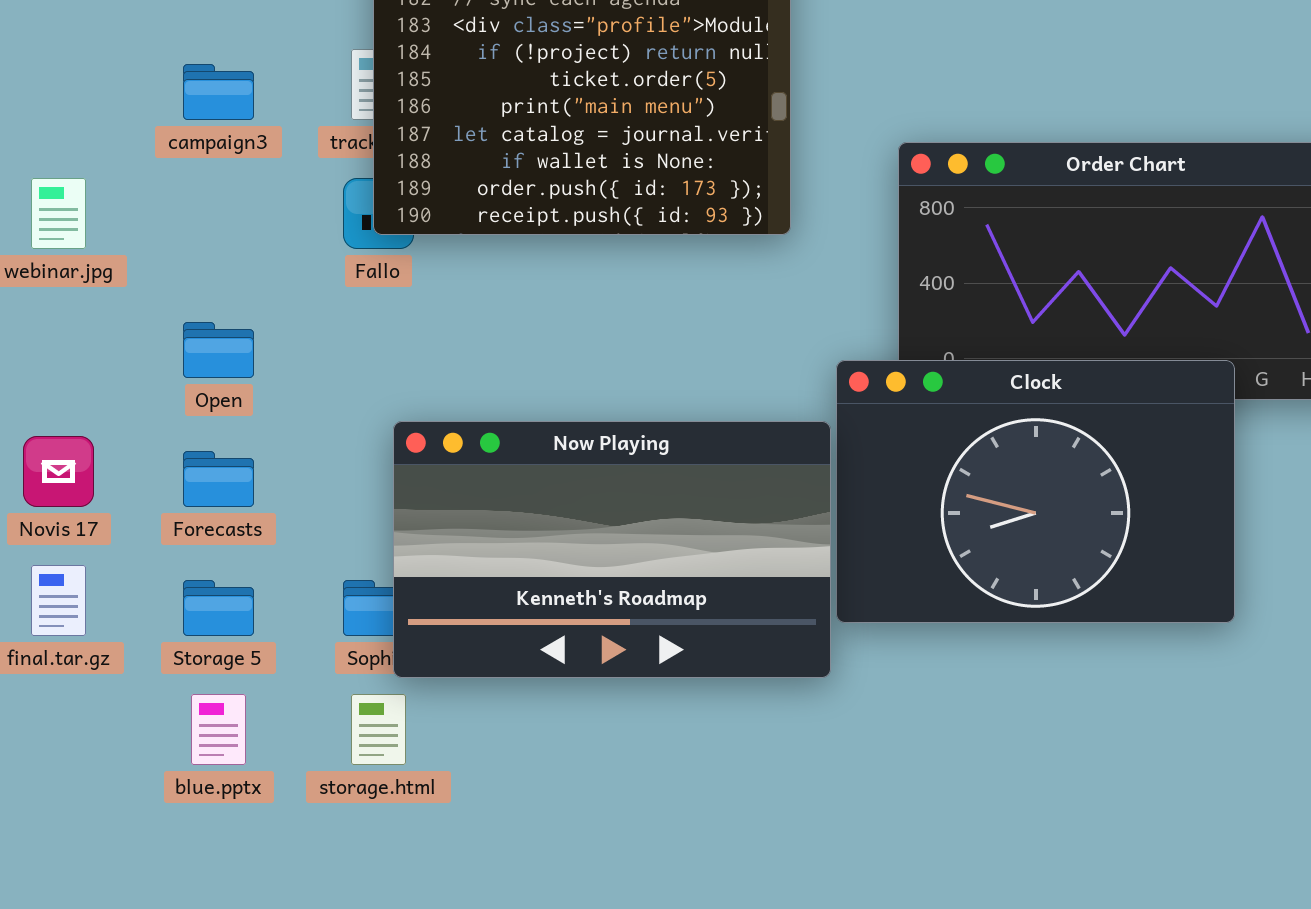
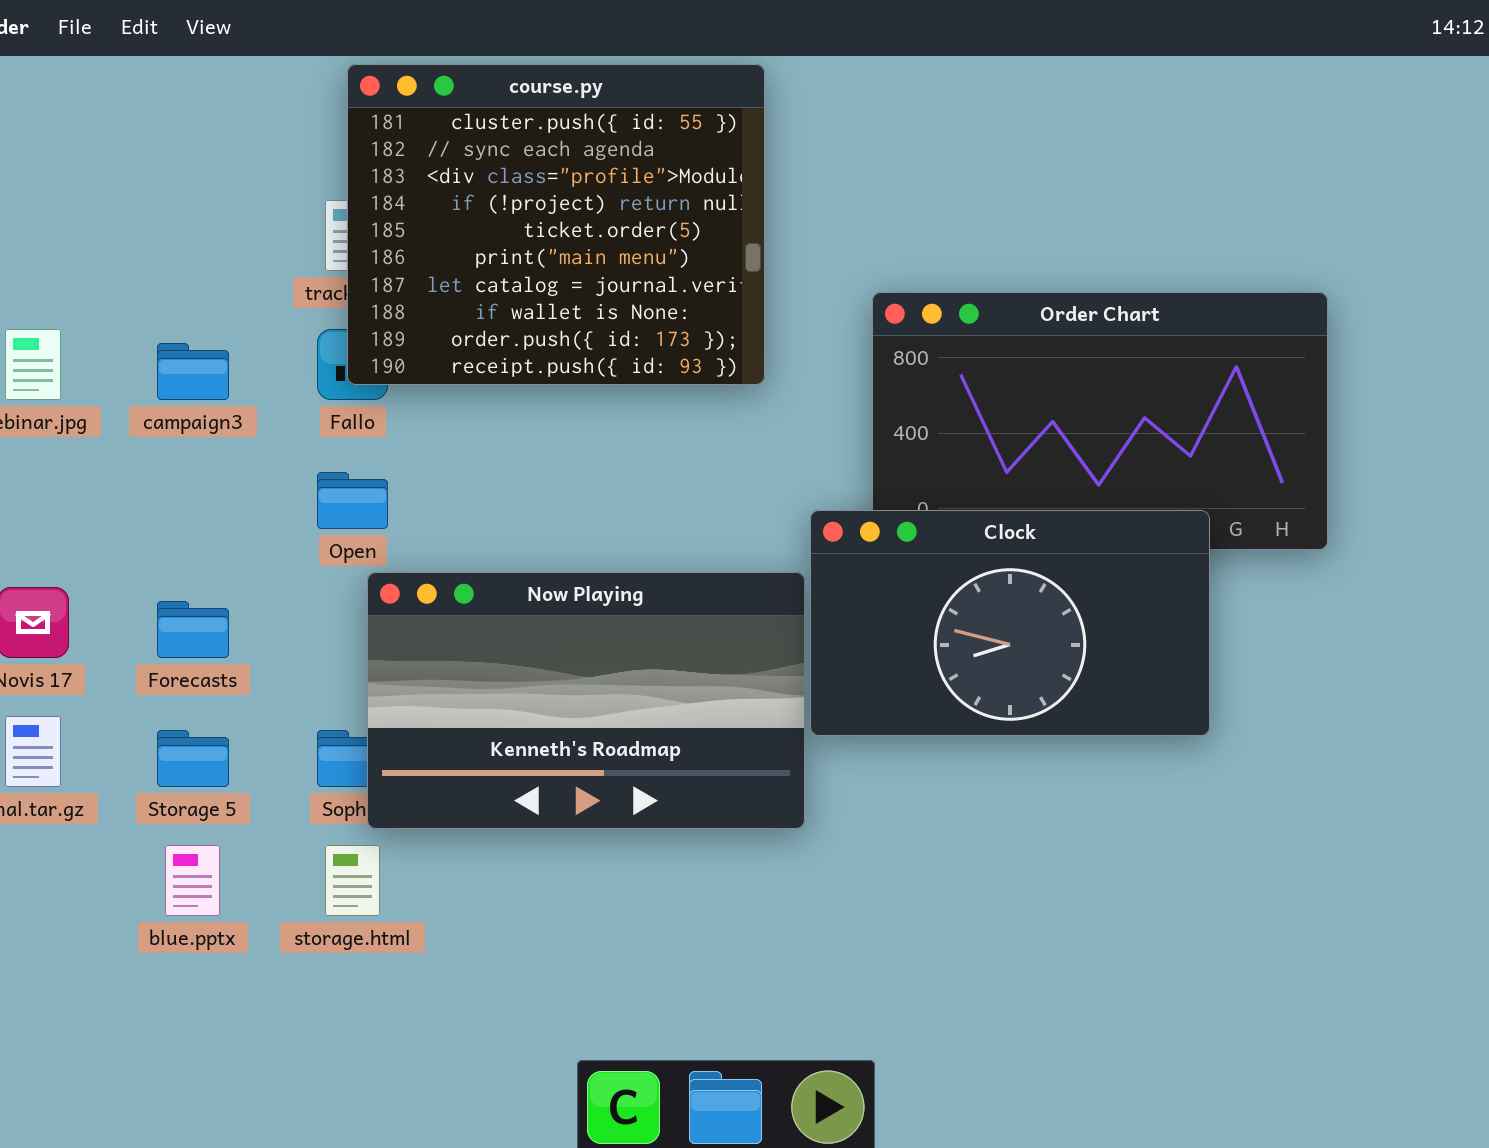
campaign3: [183,64,254,120] -> [157,343,229,400], moved
Open: [183,322,254,378] -> [317,472,388,529], moved
Clock: [836,360,1235,623] -> [810,510,1210,736], resized

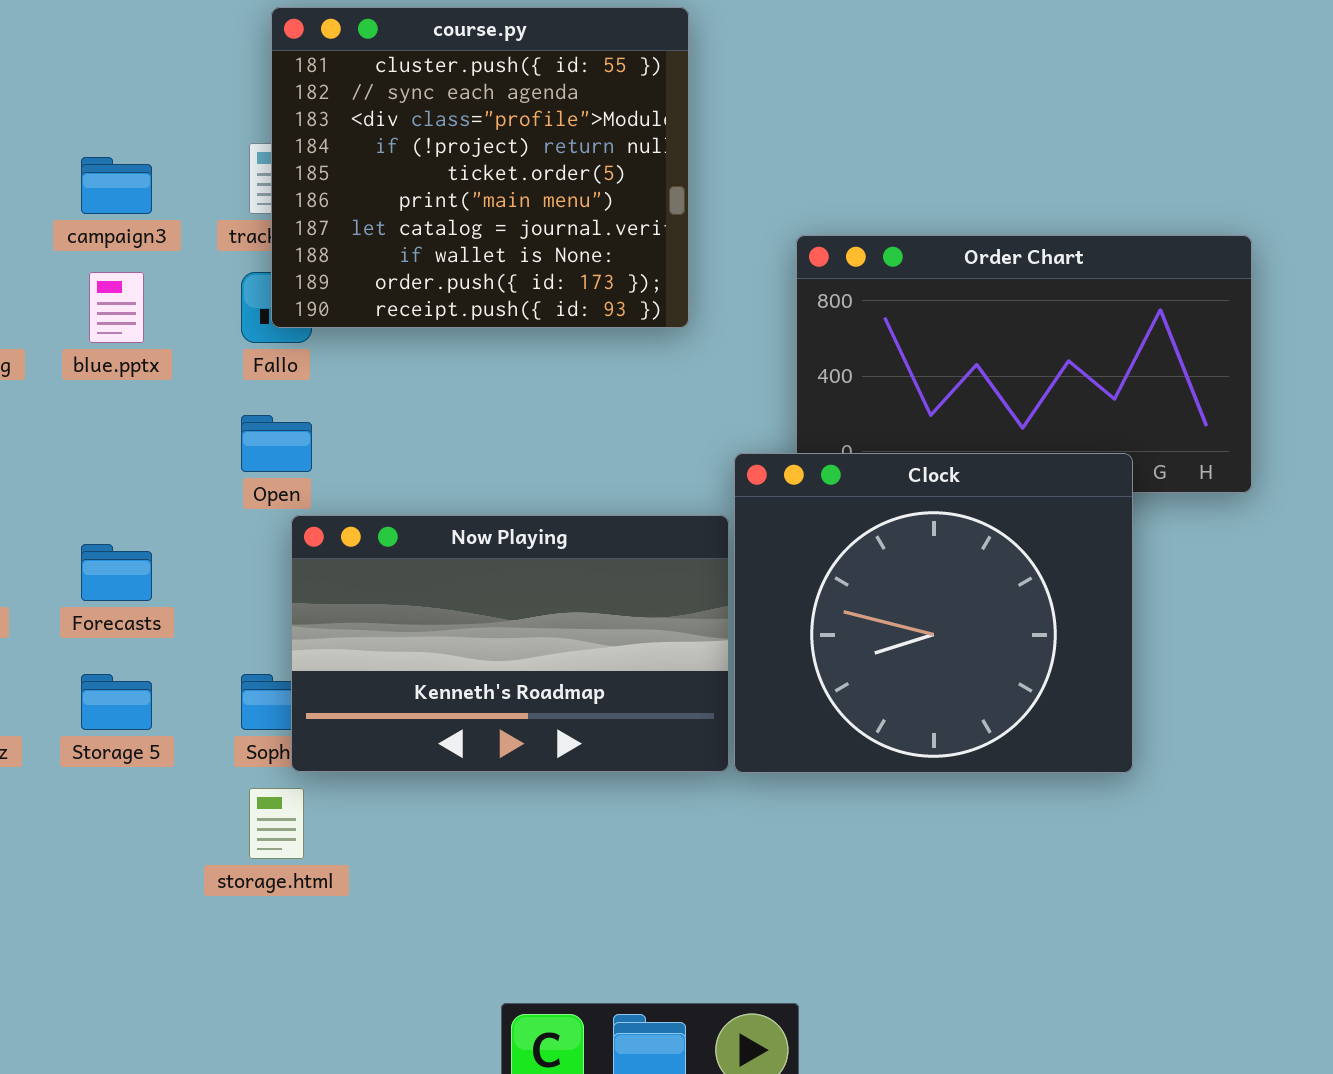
campaign3: [157,343,229,400] -> [81,157,152,214], moved
Clock: [810,510,1210,736] -> [734,453,1133,773], resized
blue.pptx: [165,845,220,916] -> [89,272,144,343], moved

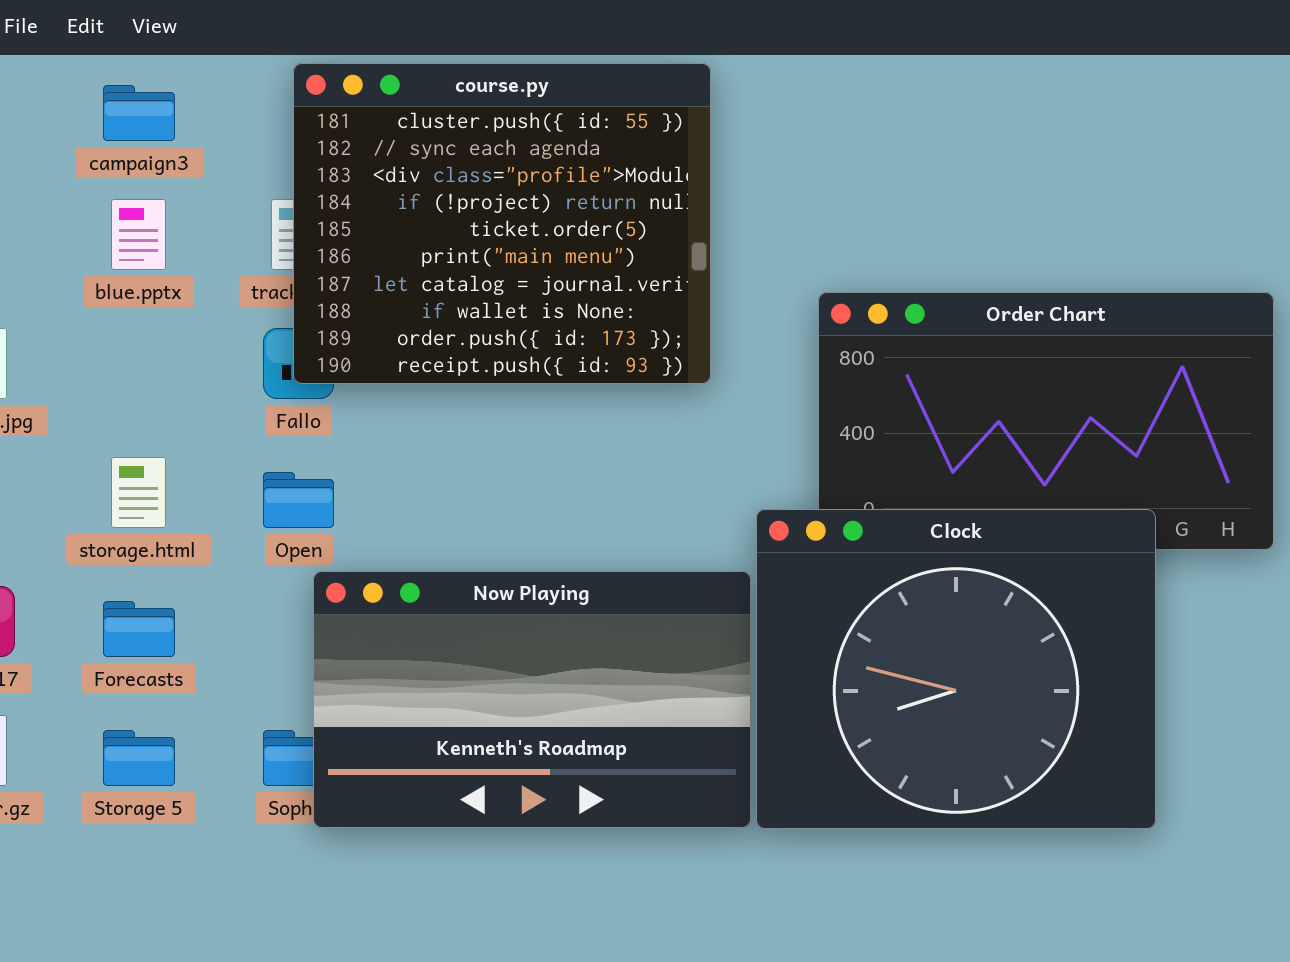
campaign3: [81,157,152,214] -> [103,85,175,141], moved
blue.pptx: [89,272,144,343] -> [111,199,166,270], moved
storage.html: [249,788,304,859] -> [111,457,166,528], moved

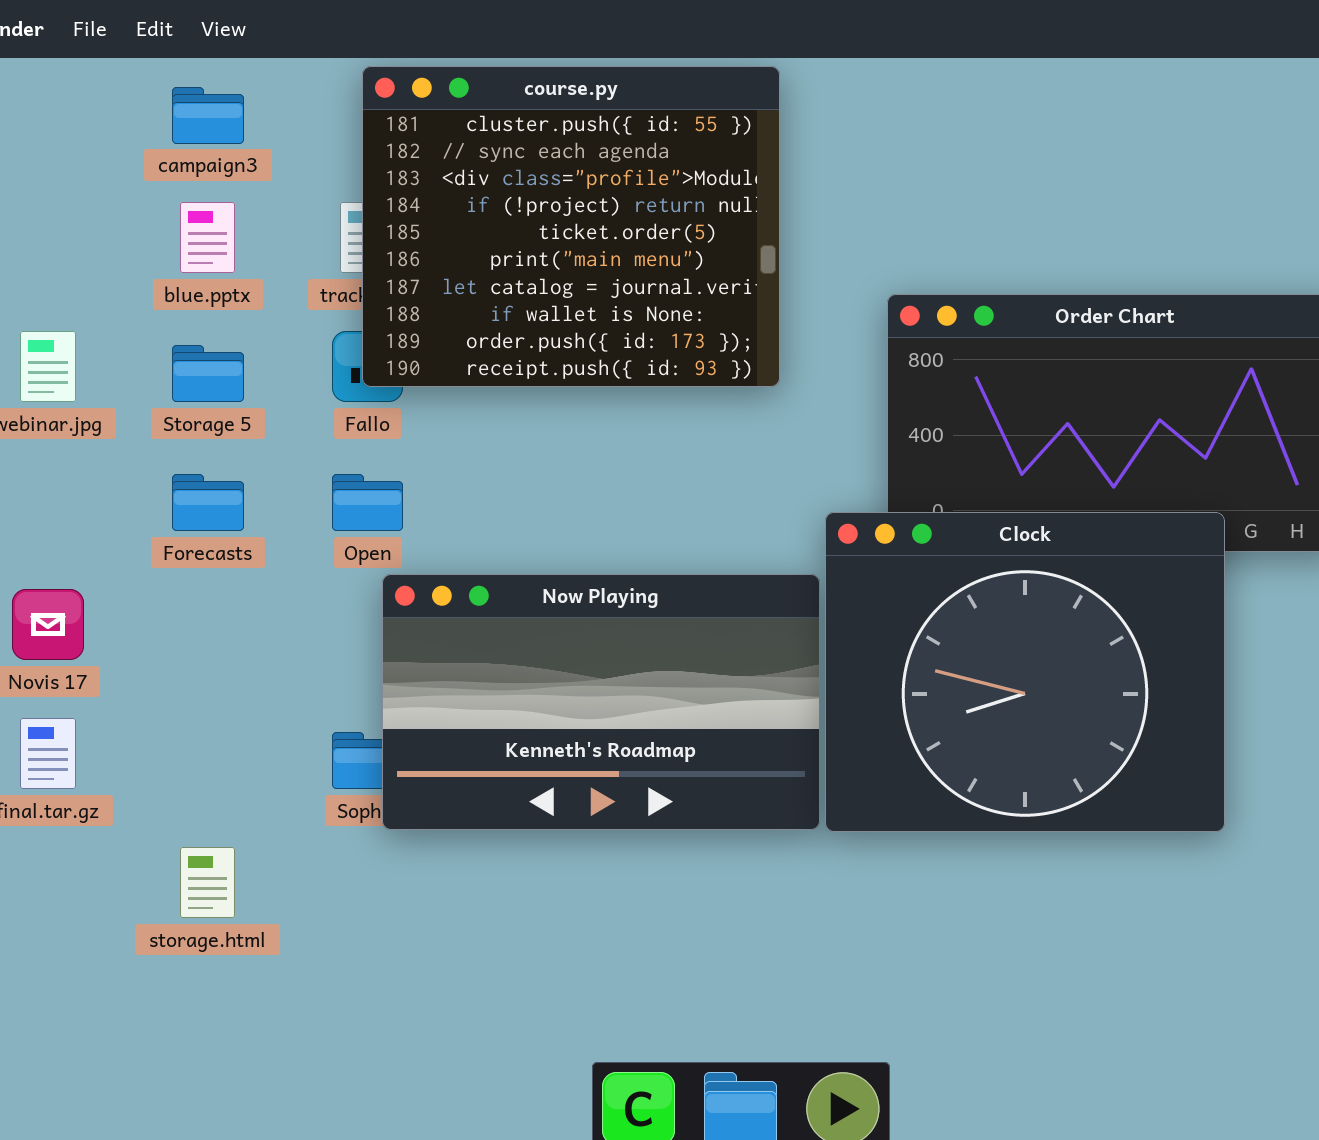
storage.html: [111,457,166,528] -> [180,847,235,918], moved
Forecasts: [103,601,175,657] -> [172,474,244,531], moved
Storage 5: [103,730,175,786] -> [172,345,244,402], moved

